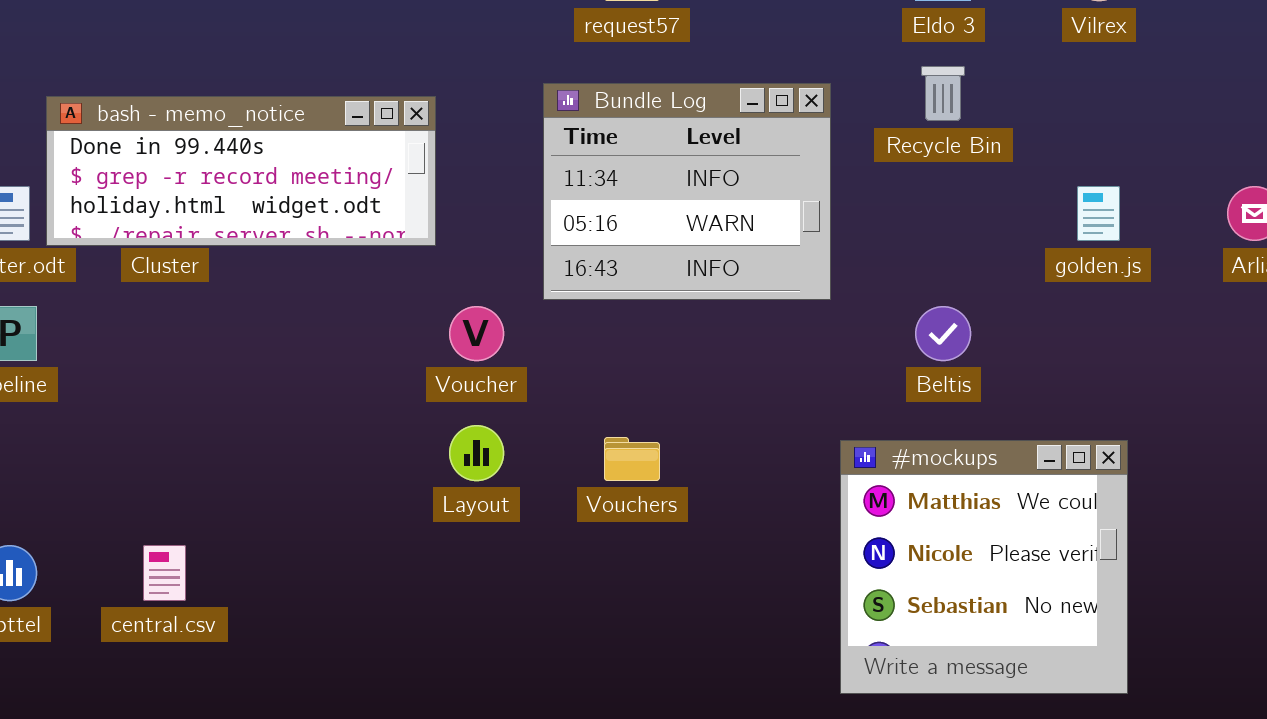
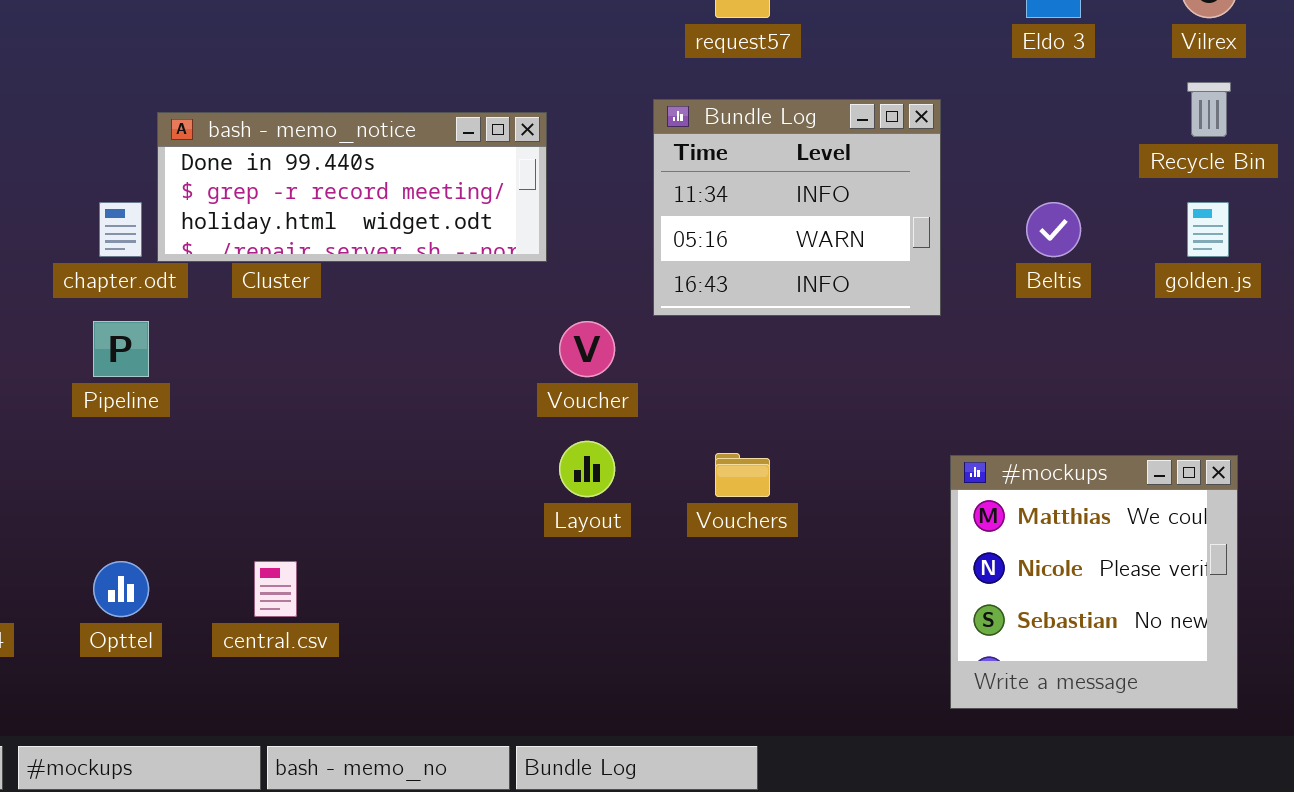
Recycle Bin: [921,66,965,121] -> [1187,82,1231,137], moved
Beltis: [915,306,971,361] -> [1026,202,1081,257], moved

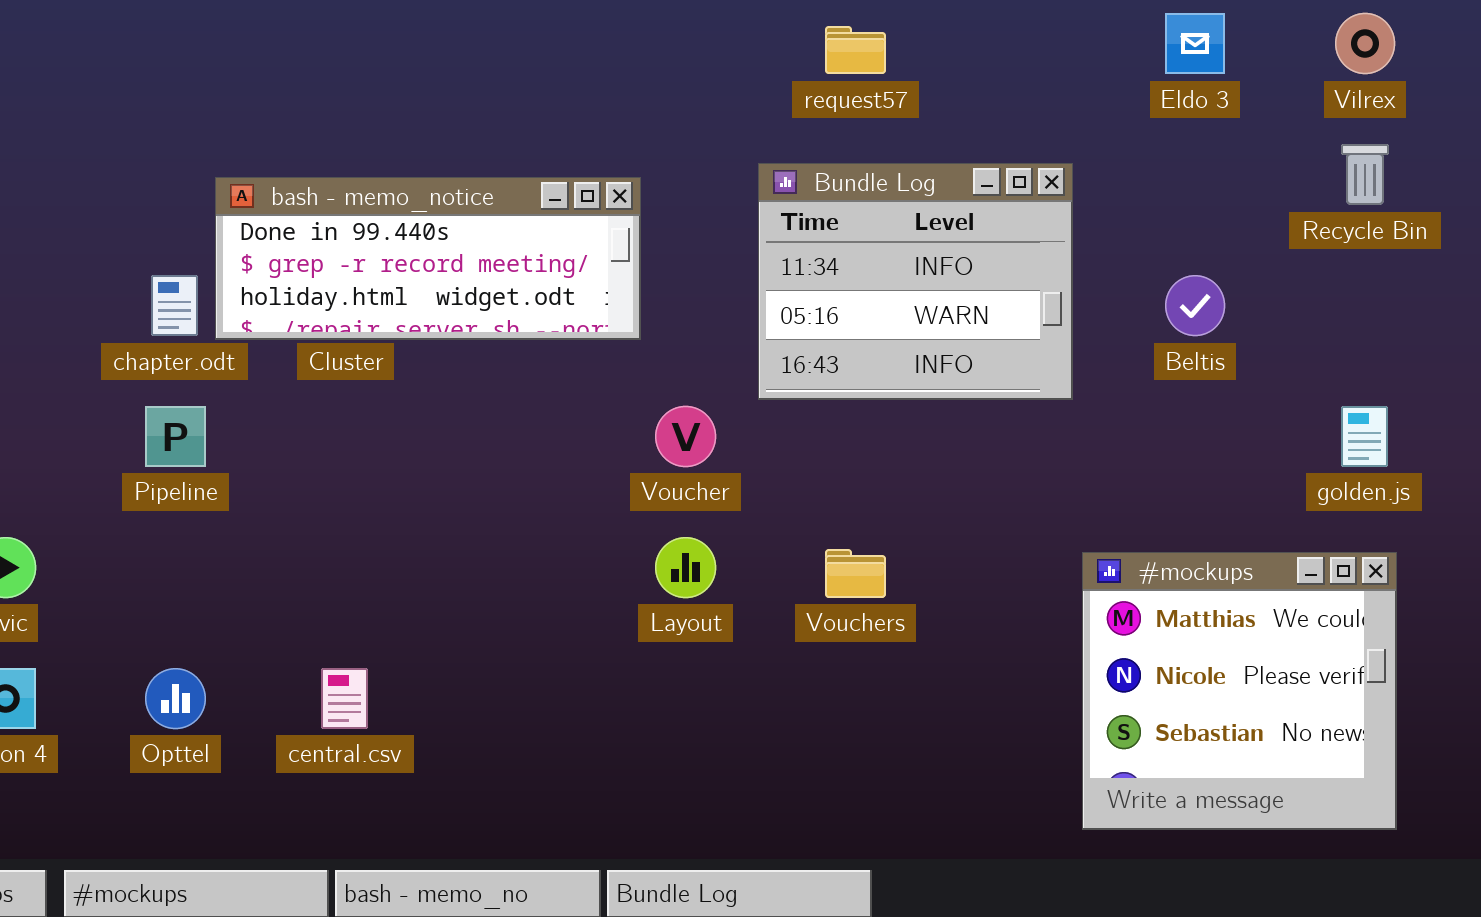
golden.js: [1187,202,1229,257] -> [1341,406,1388,467], moved

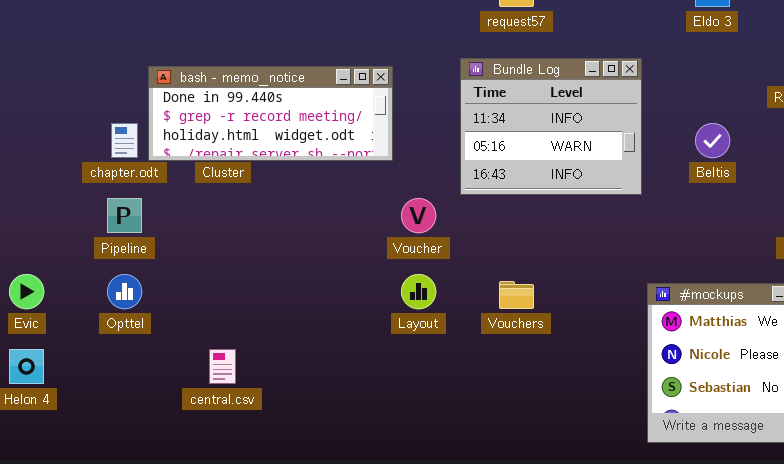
Opttel: [145,668,206,729] -> [107,274,142,309], moved

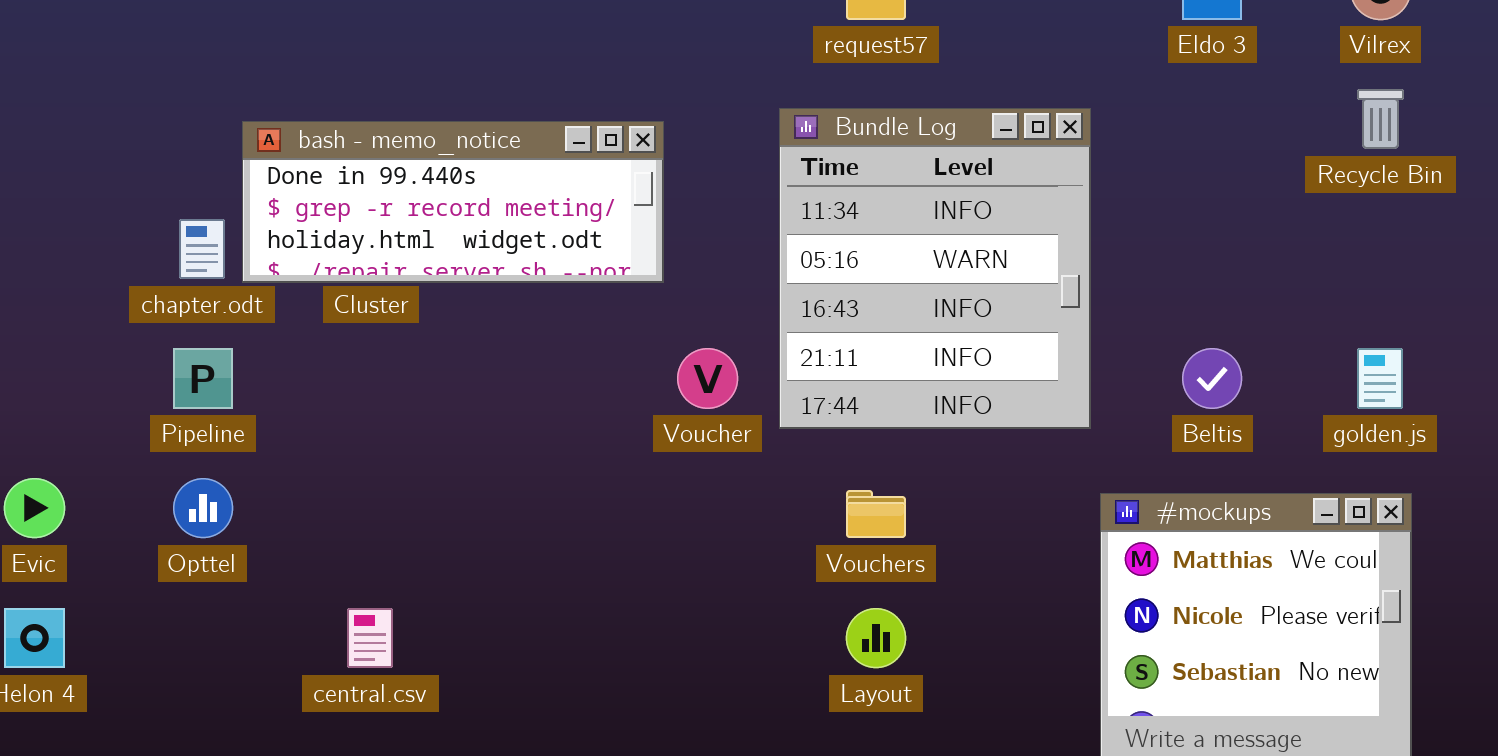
Bundle Log: [460,58,642,195] -> [779,108,1091,429], resized
Beltis: [695,123,730,158] -> [1182,348,1242,409], moved
Layout: [401,274,436,309] -> [846,608,906,668], moved

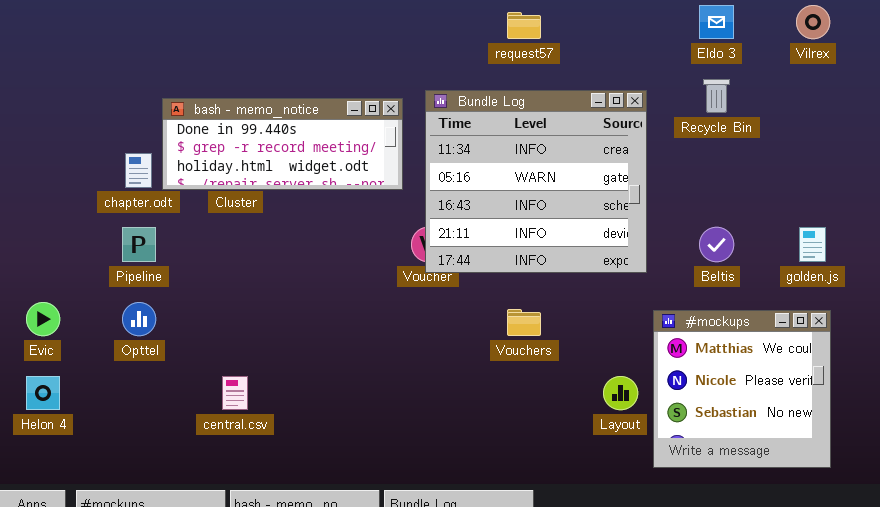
Recycle Bin: [1357,89,1404,149] -> [703,79,730,113], moved
Bundle Log: [779,108,1091,429] -> [425,90,647,273], resized
Layout: [846,608,906,668] -> [603,376,638,410], moved

